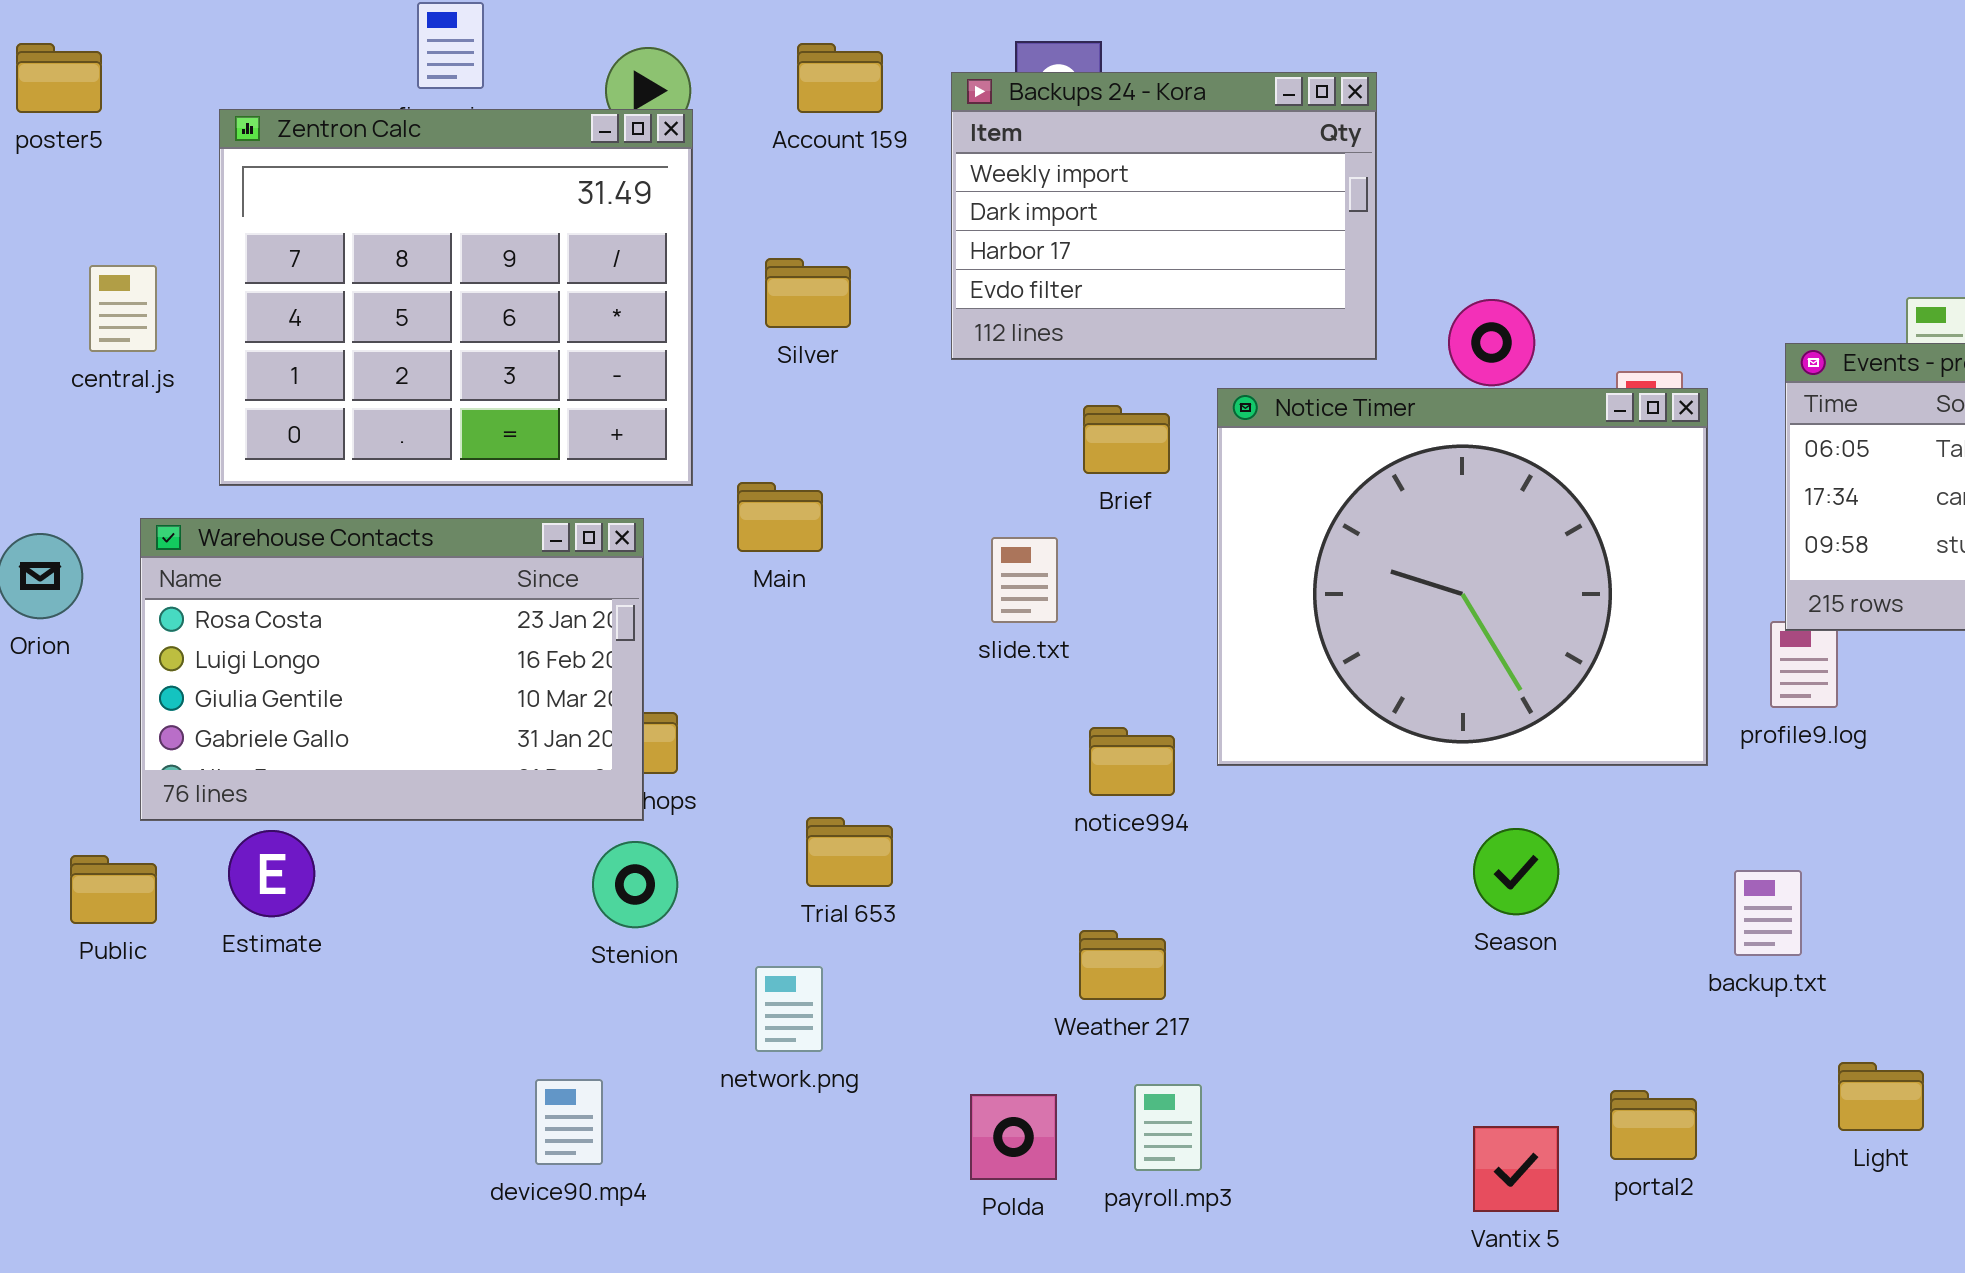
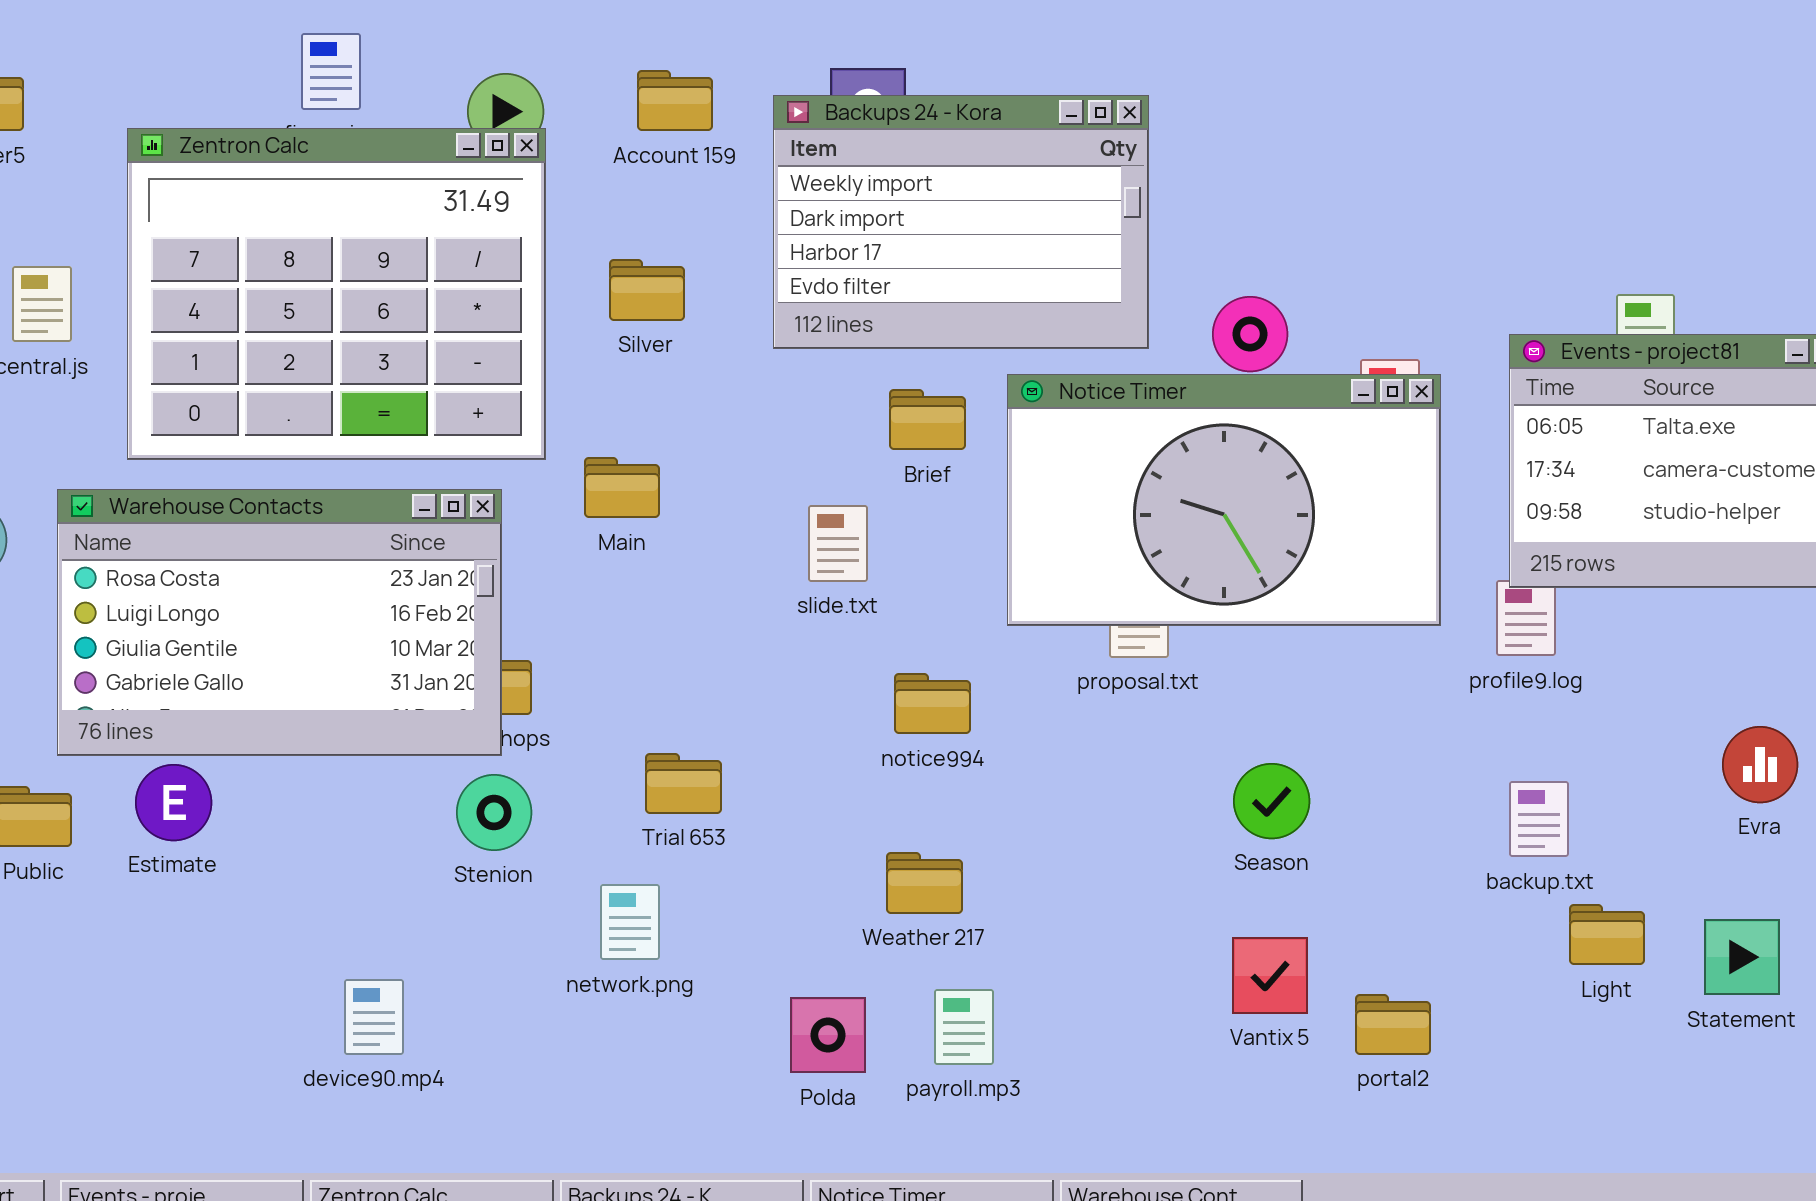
Notice Timer: [1217,388,1708,766] -> [1007,374,1441,626], resized
backup.txt: [1734,870,1802,956] -> [1509,781,1569,857], moved
Light: [1838,1062,1924,1131] -> [1569,904,1645,965], moved
device90.mp4: [535,1079,603,1165] -> [344,979,404,1055], moved
Vantix 5: [1473,1126,1559,1212] -> [1232,937,1308,1014], moved

